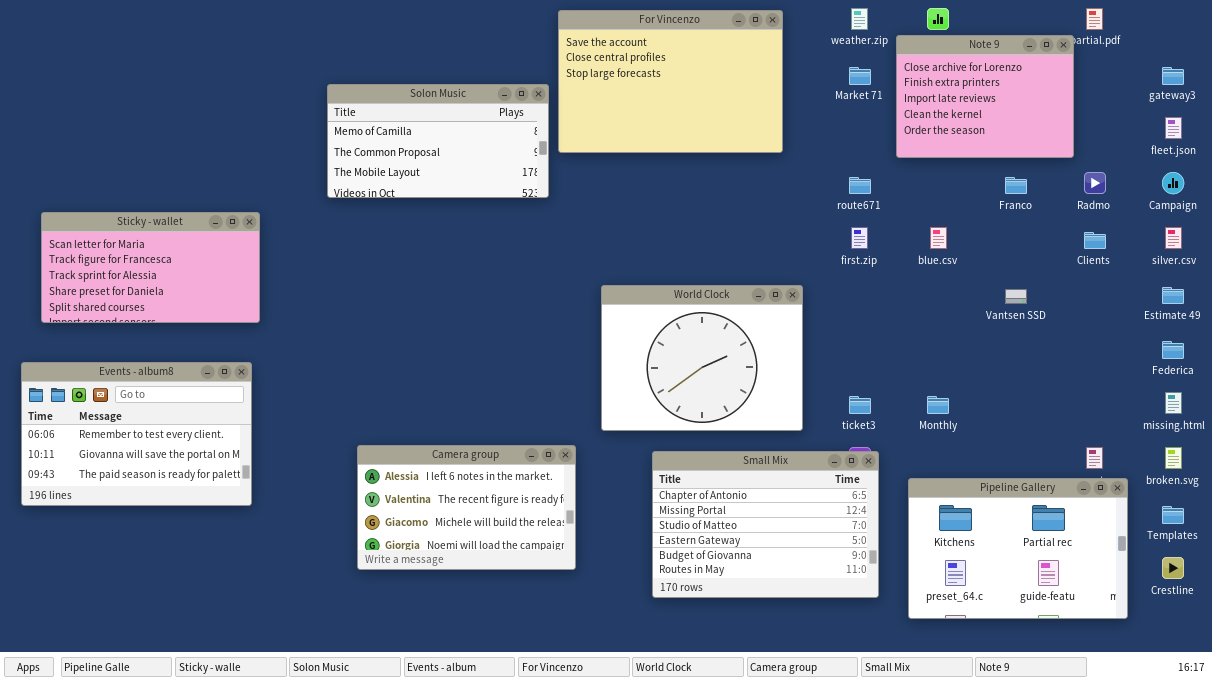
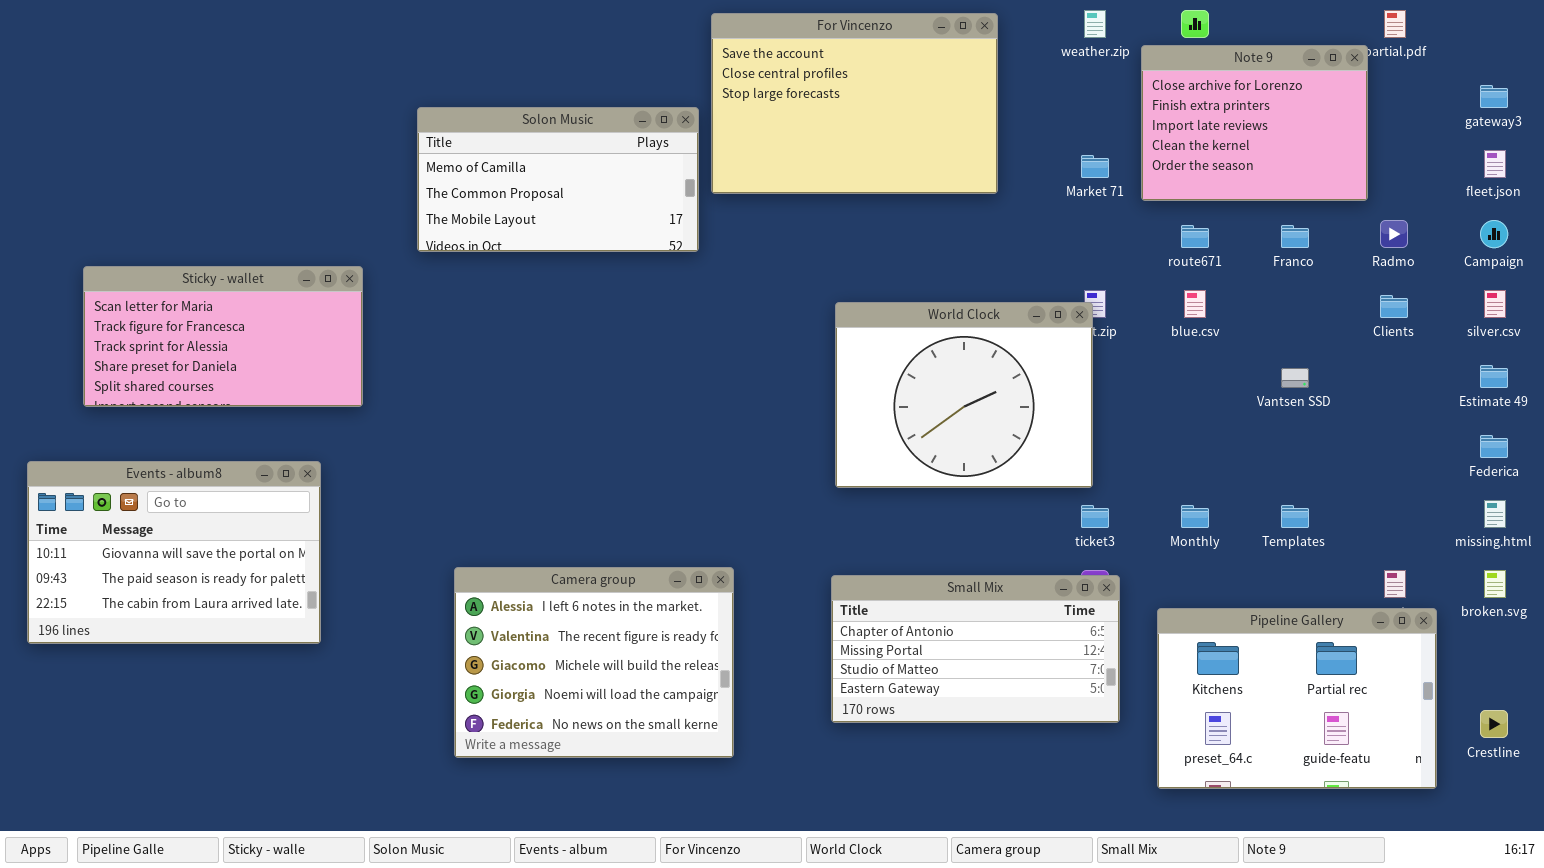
Market 71: [849,67,871,85] -> [1081,155,1109,178], moved
route671: [849,177,871,194] -> [1181,225,1209,248], moved
Sticky - wallet: [41,212,260,323] -> [83,266,363,407], moved
World Clock: [601,285,803,431] -> [835,302,1093,488], moved
Events - album8: [21,362,252,506] -> [27,461,321,644], scrolled down 1 row
Camera group: [357,445,576,570] -> [454,567,734,758], resized
Small Mix: [652,451,879,598] -> [831,575,1120,723], resized
Templates: [1162,506,1184,524] -> [1281,505,1309,528], moved

